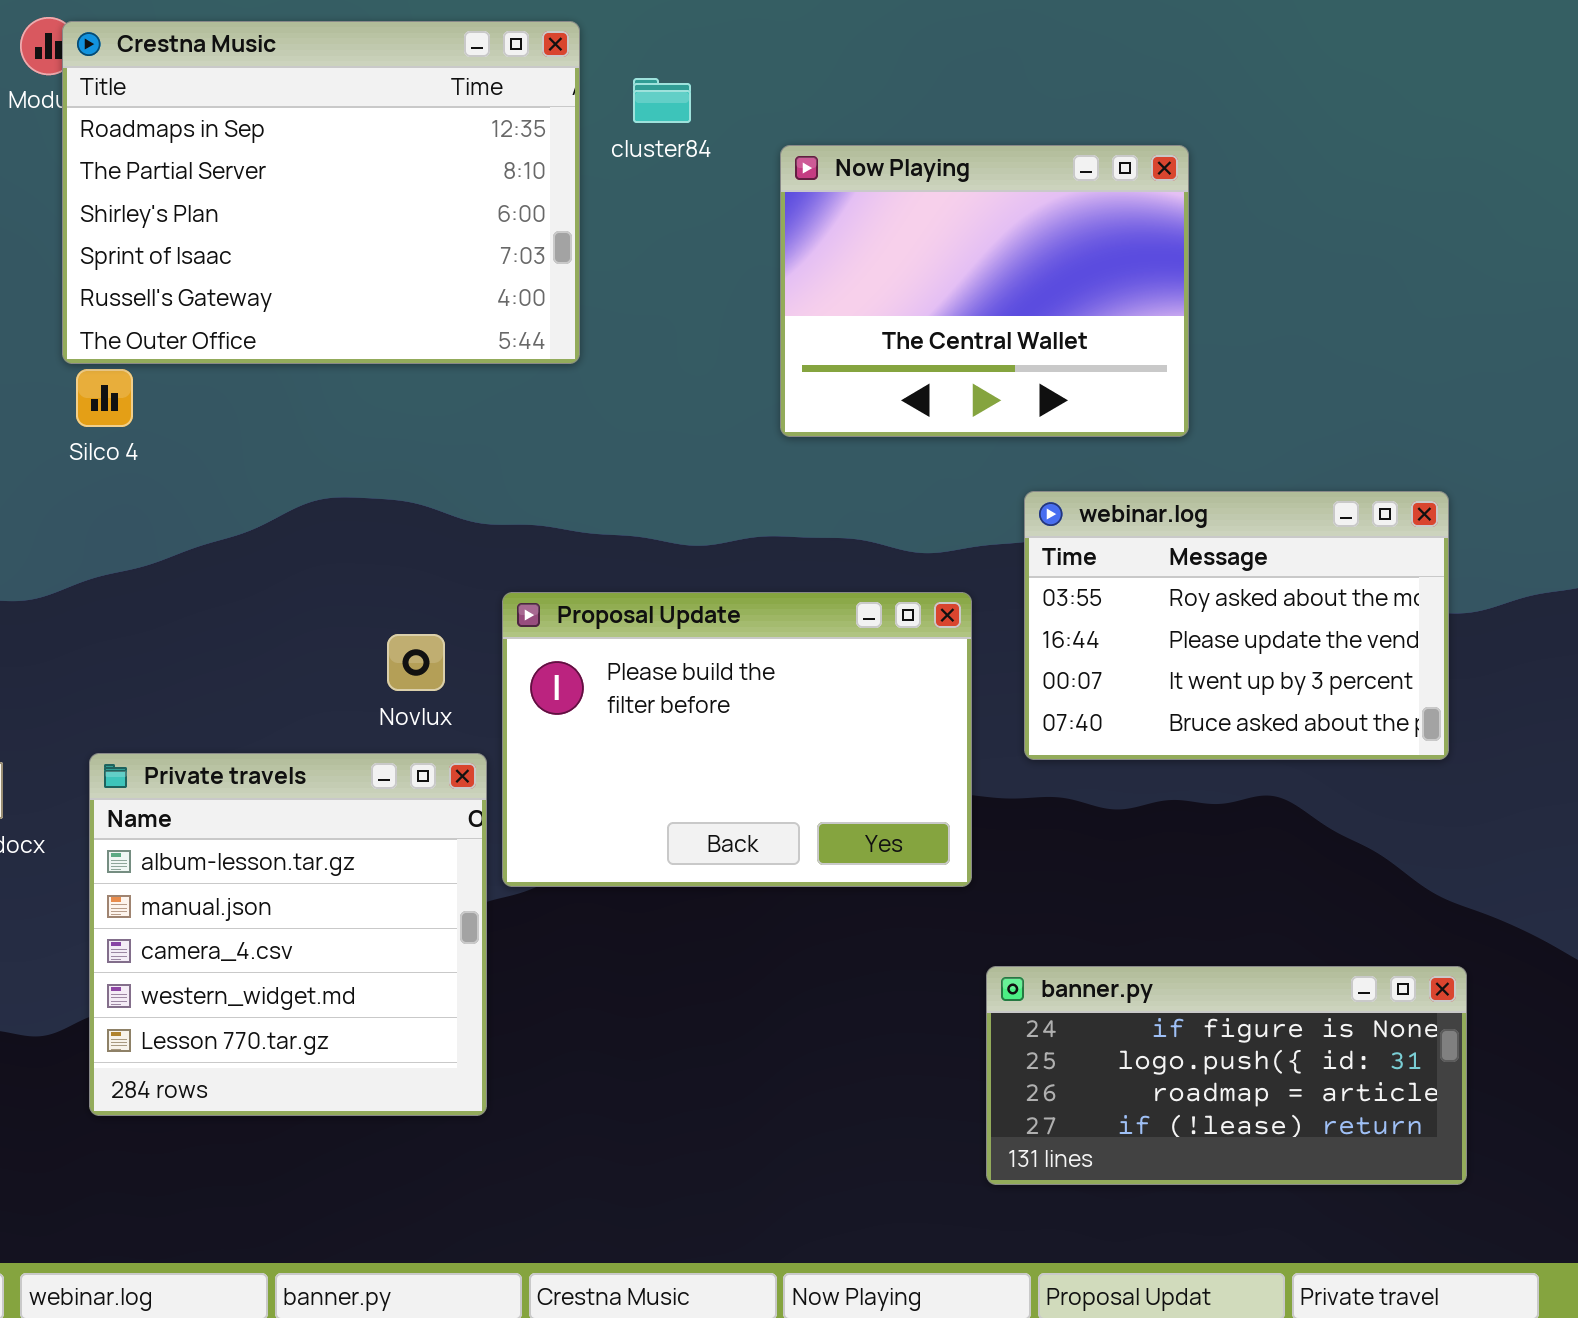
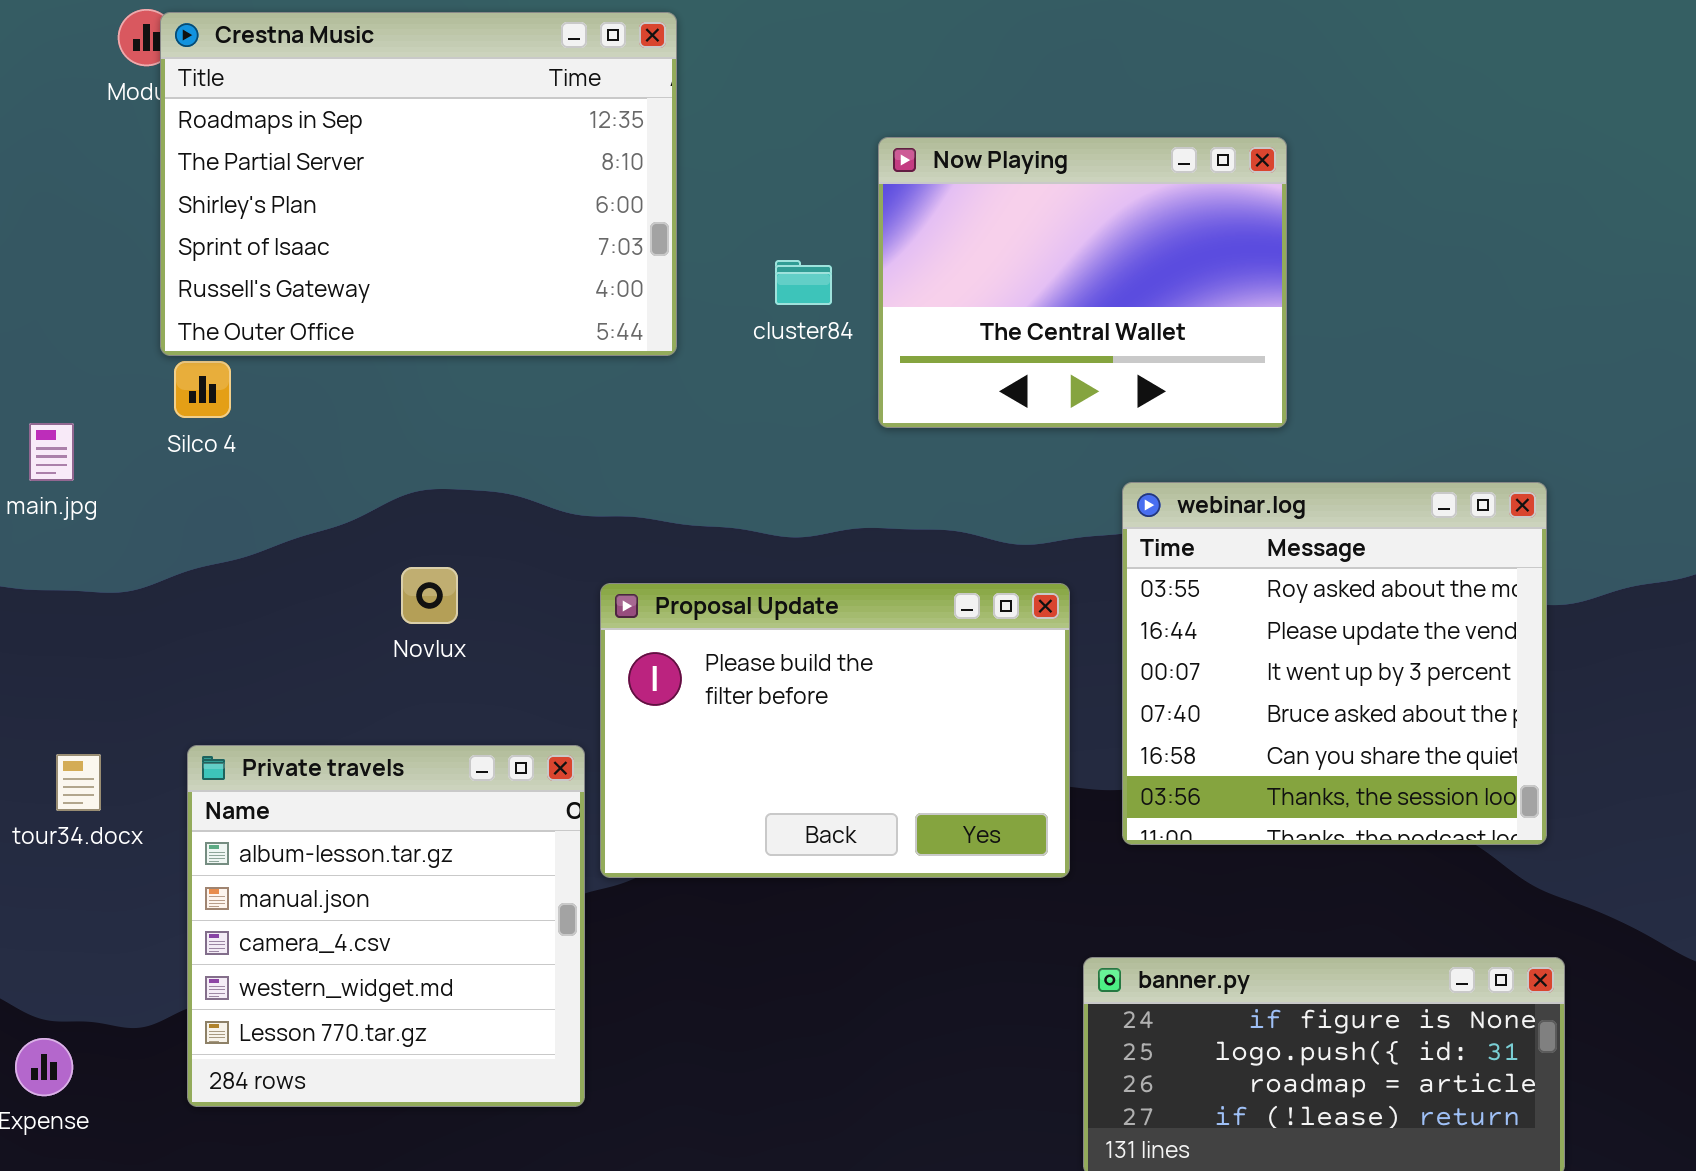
cluster84: [633,78,691,123] -> [775,260,832,305], moved
webinar.log: [1024,491,1449,760] -> [1122,482,1547,845], resized
Novlux: [387,634,445,691] -> [401,567,458,624], moved

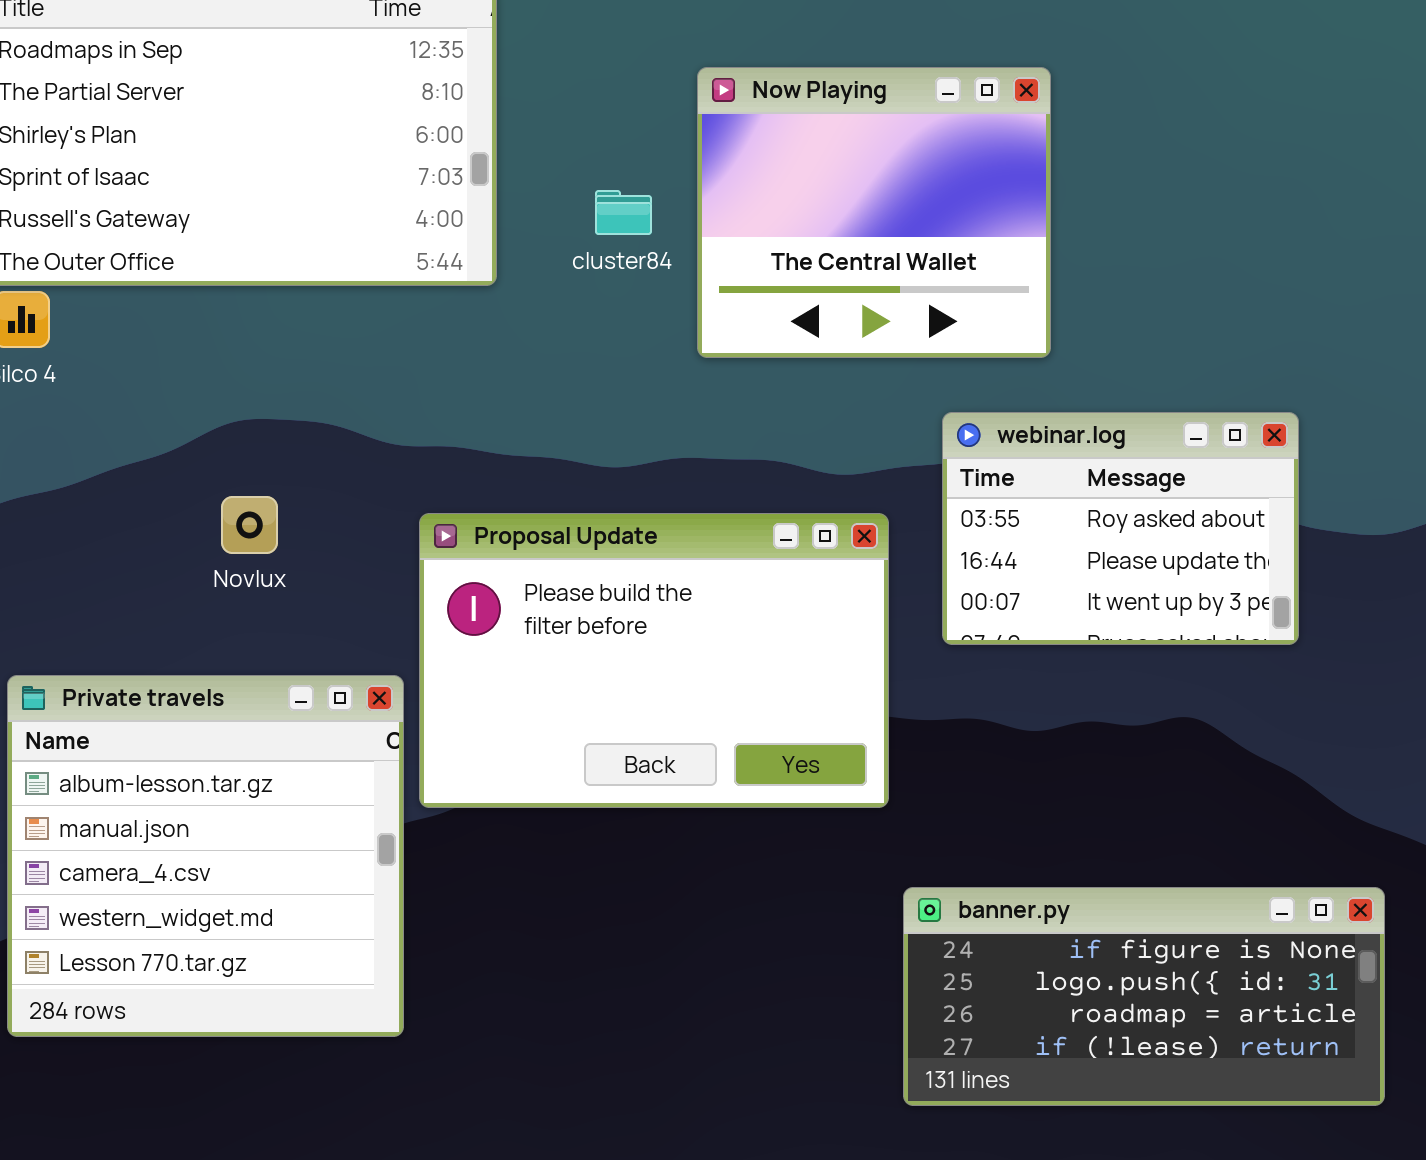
Now Playing: [878,137,1287,428] -> [697,67,1051,358], resized
webinar.log: [1122,482,1547,845] -> [942,412,1299,645], resized

